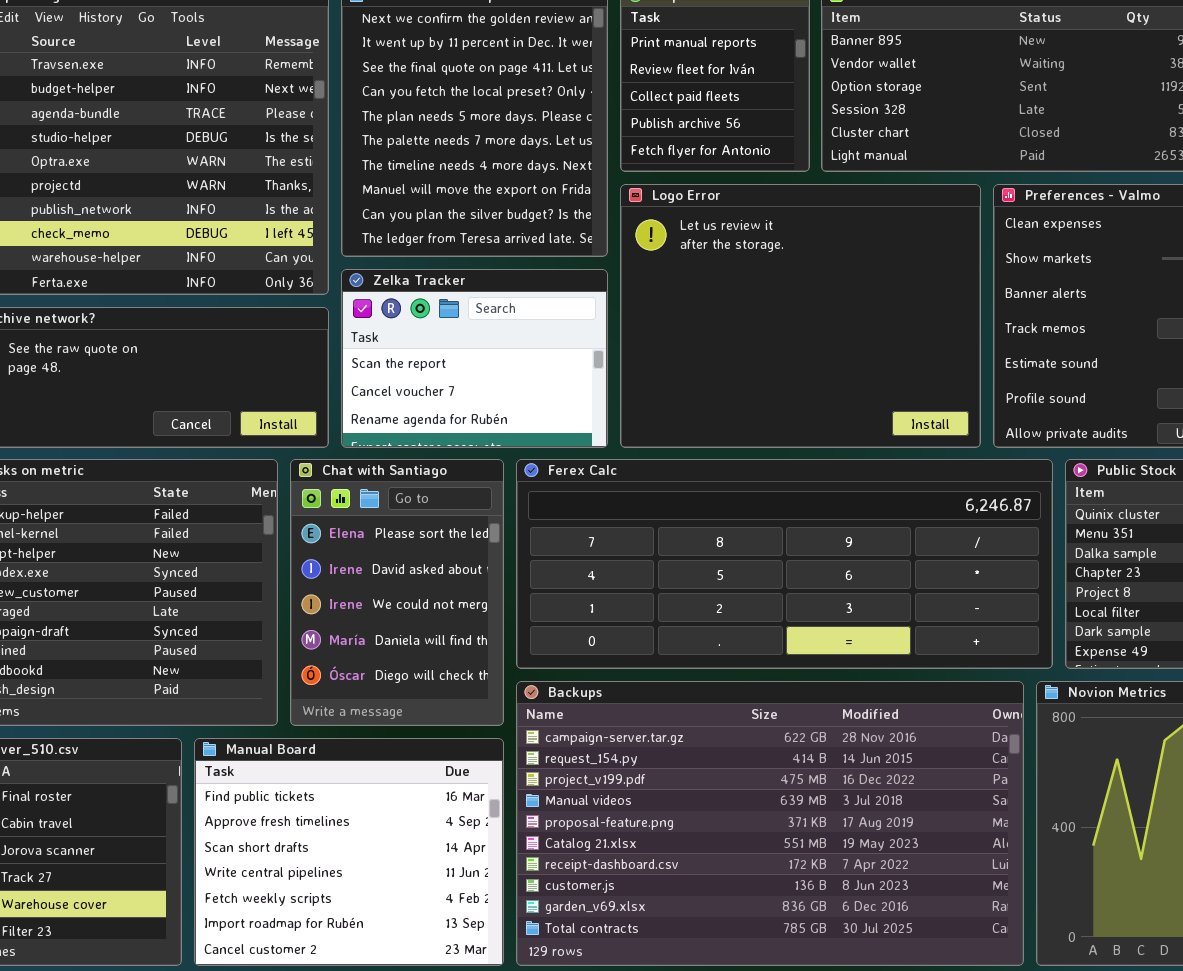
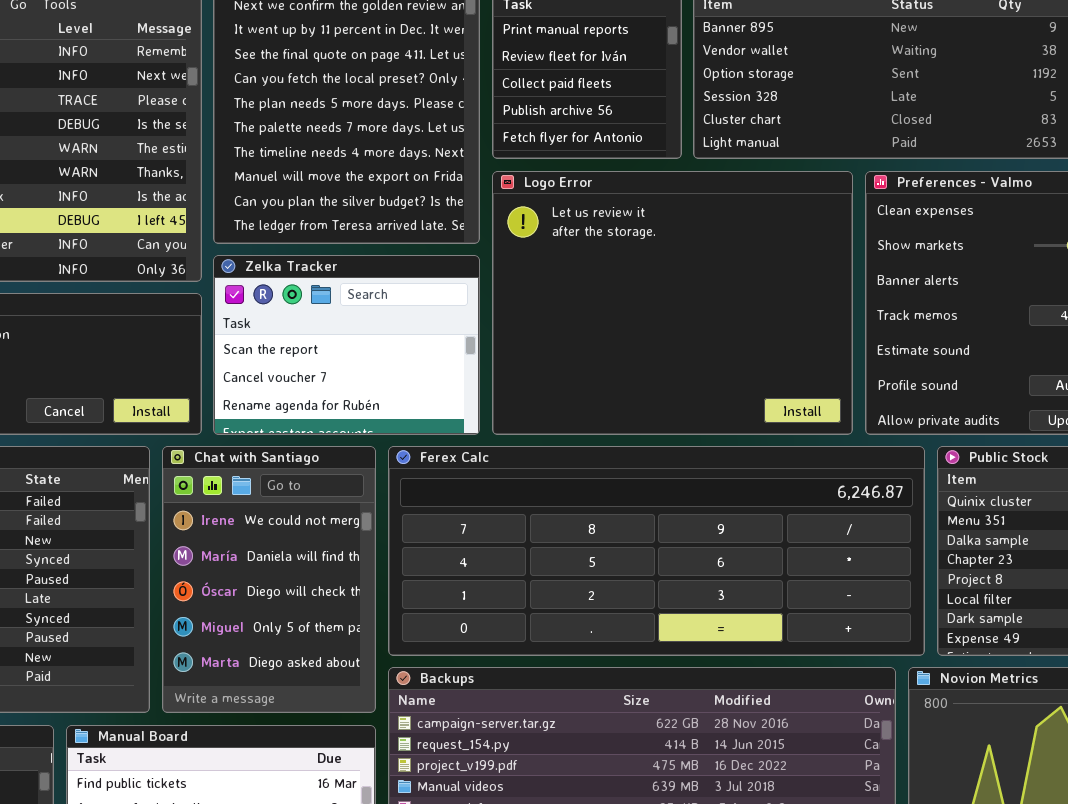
Chat with Santiago: [290,459,504,726] -> [162,446,376,713], scrolled down 2 rows

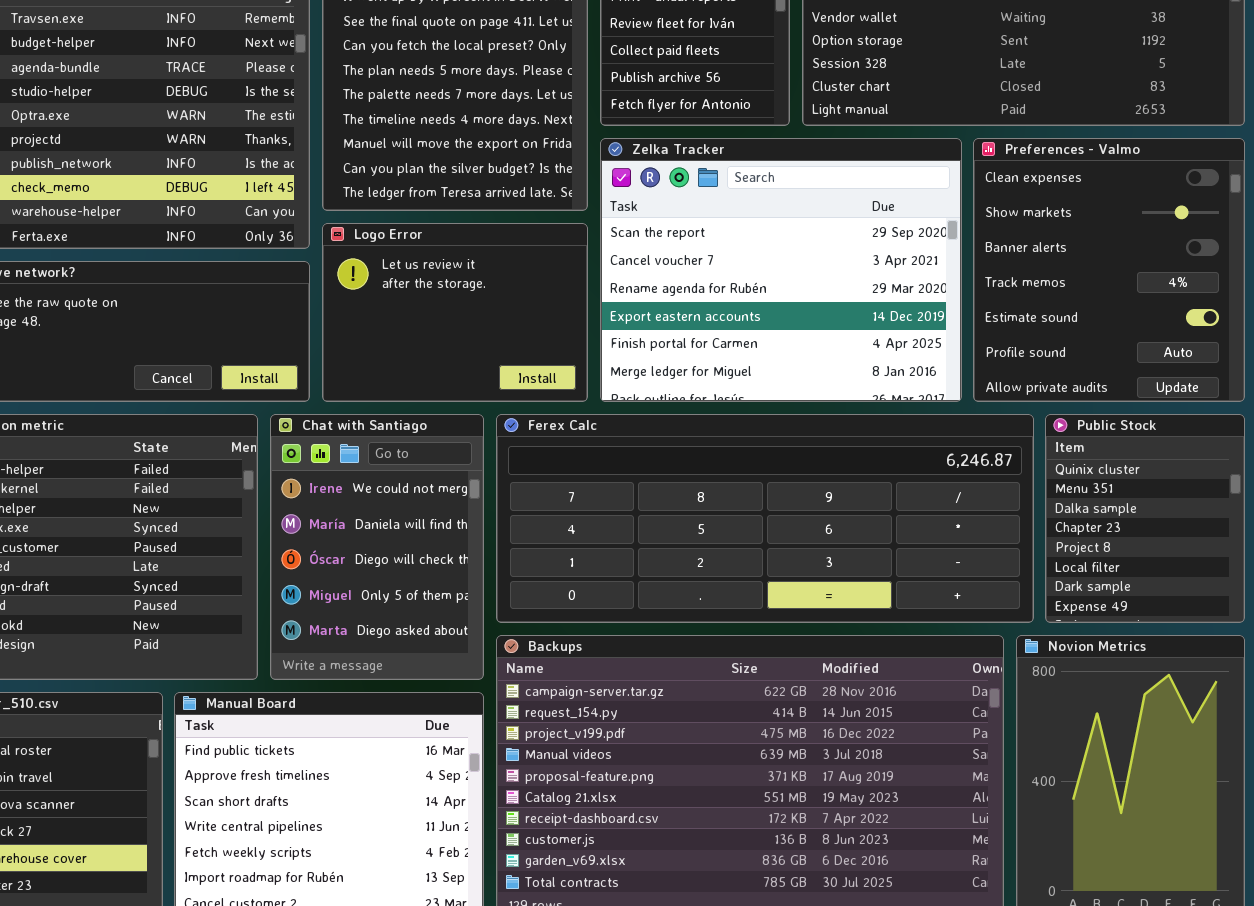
Logo Error: [492,171,853,435] -> [322,223,588,402], moved, resized
Zelka Tracker: [213,255,480,435] -> [600,138,962,402], moved, resized

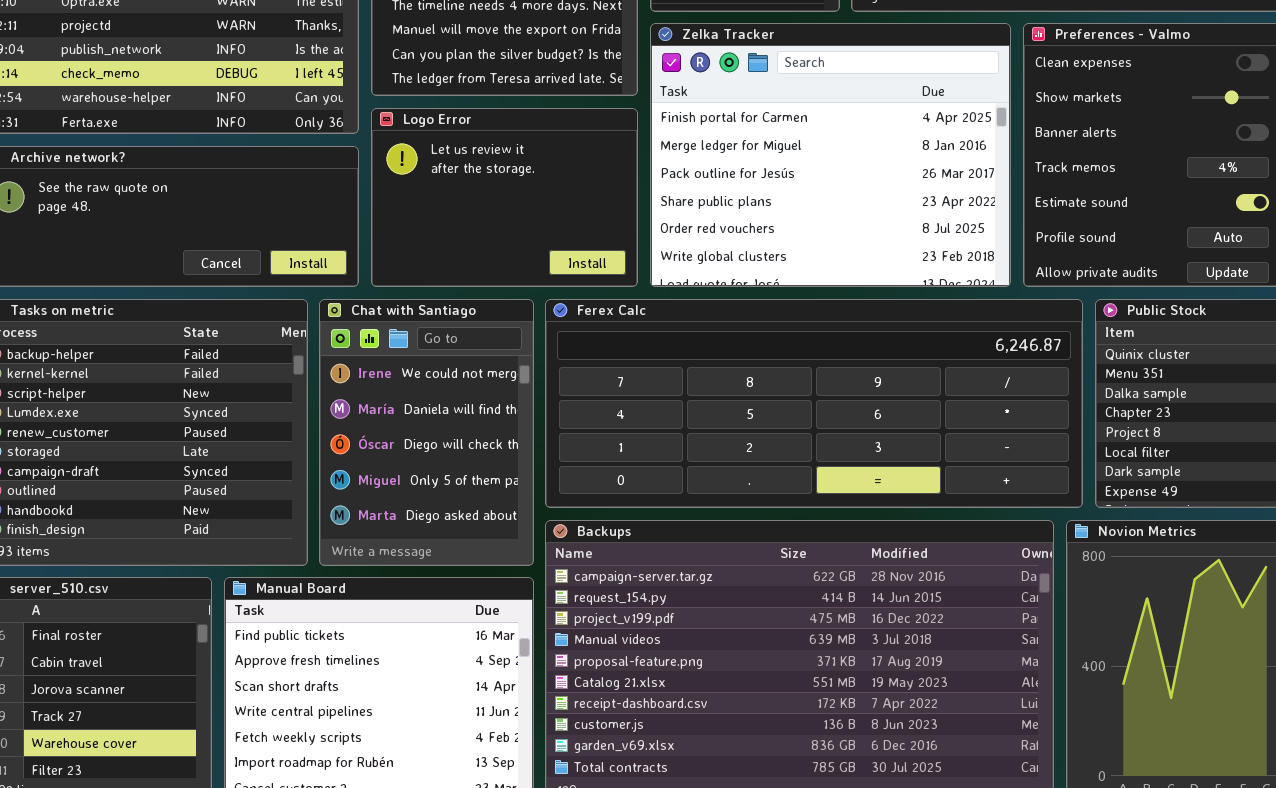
Zelka Tracker: [600,138,962,402] -> [650,23,1011,287], scrolled down 4 rows

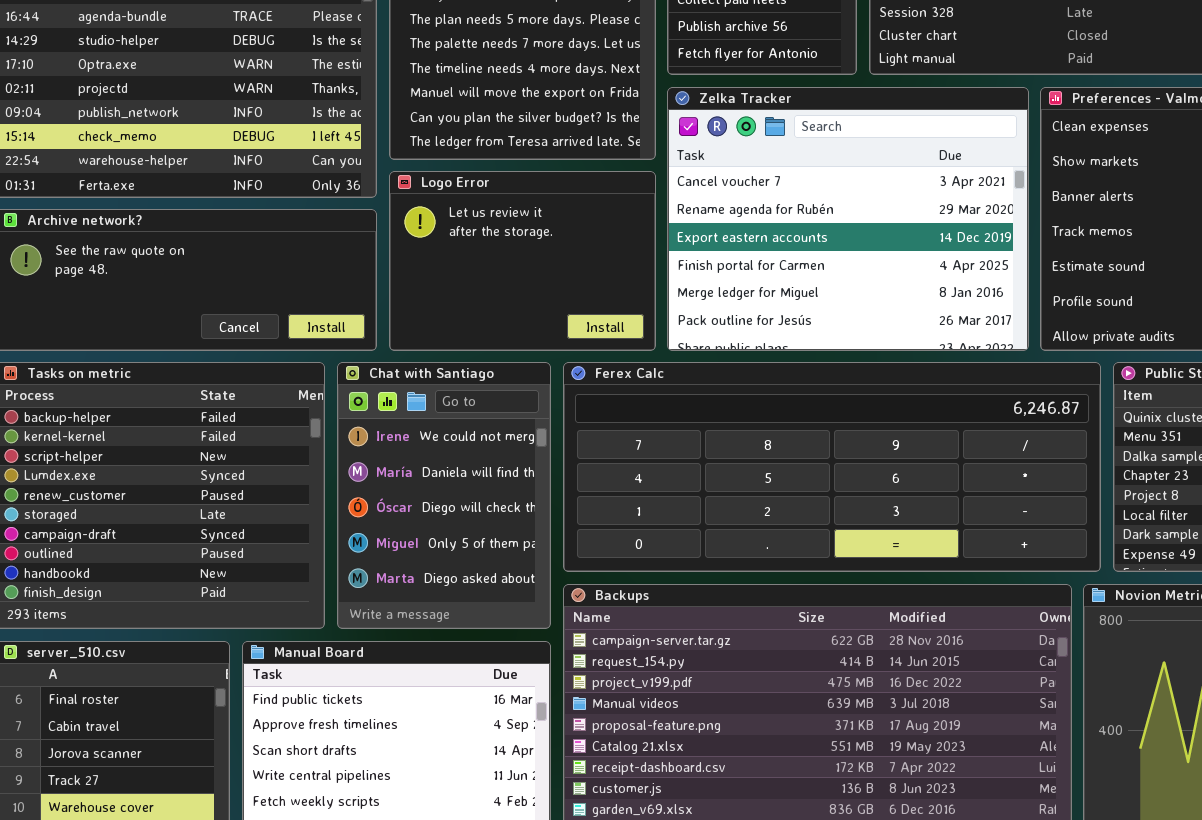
Zelka Tracker: [650,23,1011,287] -> [667,87,1029,351], scrolled up 3 rows

